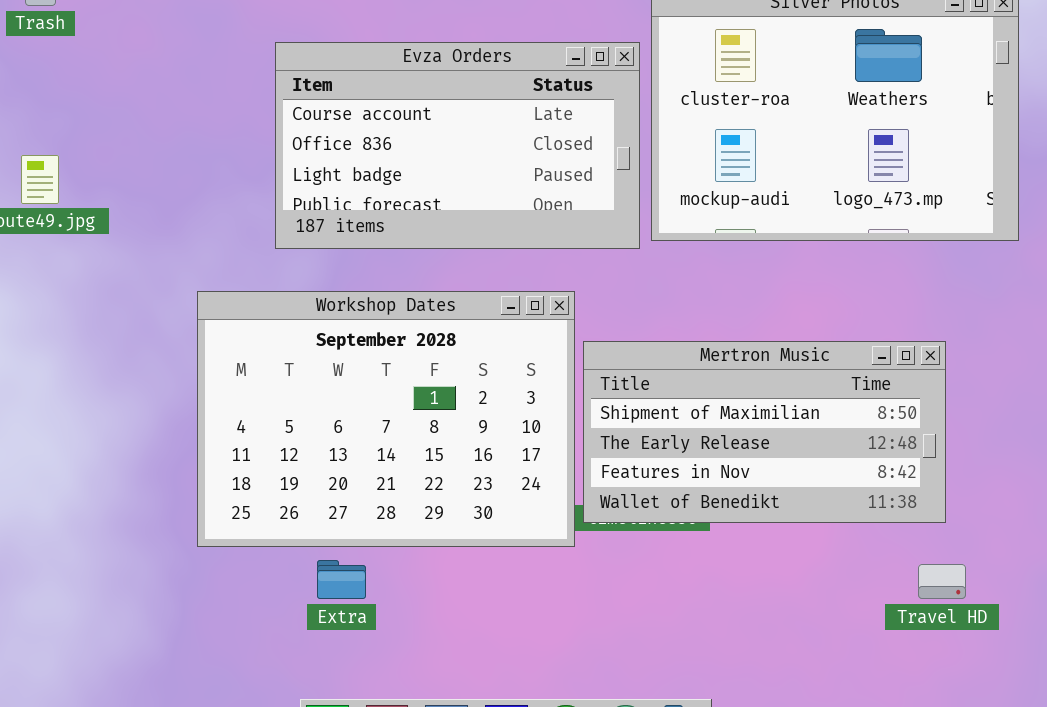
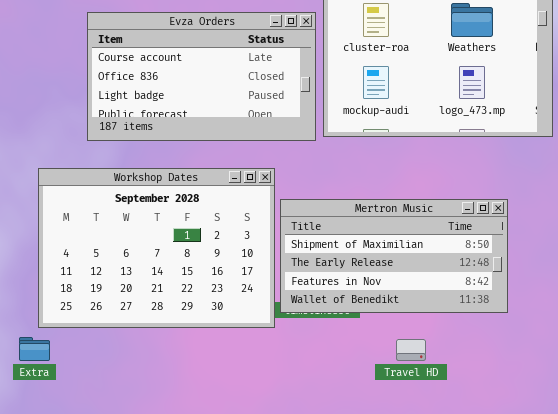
Extra: [317,560,366,599] -> [19,337,50,361], moved
Travel HD: [918,564,966,599] -> [396,339,426,361], moved

